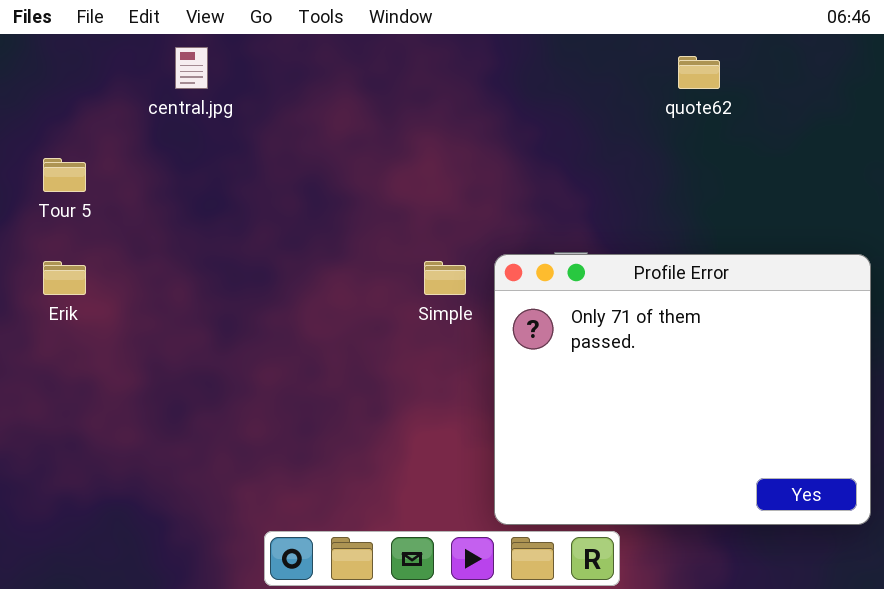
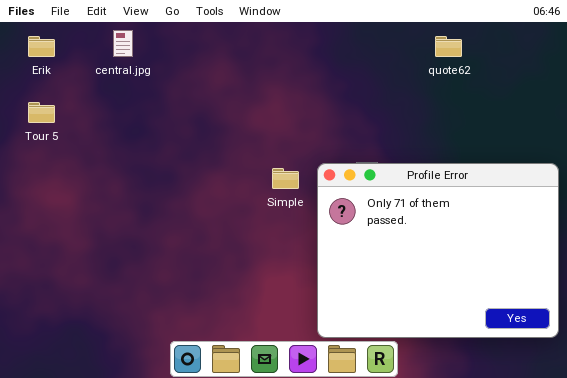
Erik: [43,261,86,295] -> [28,36,55,57], moved

